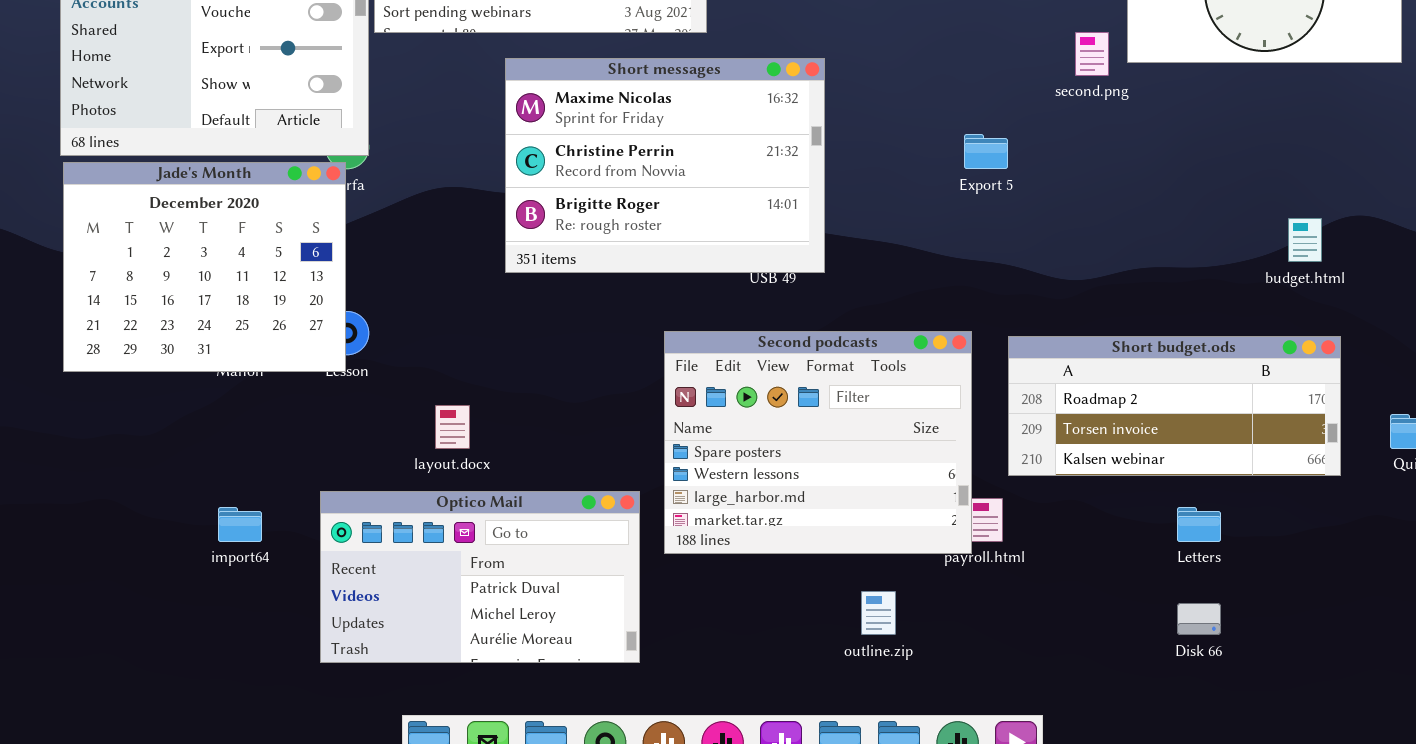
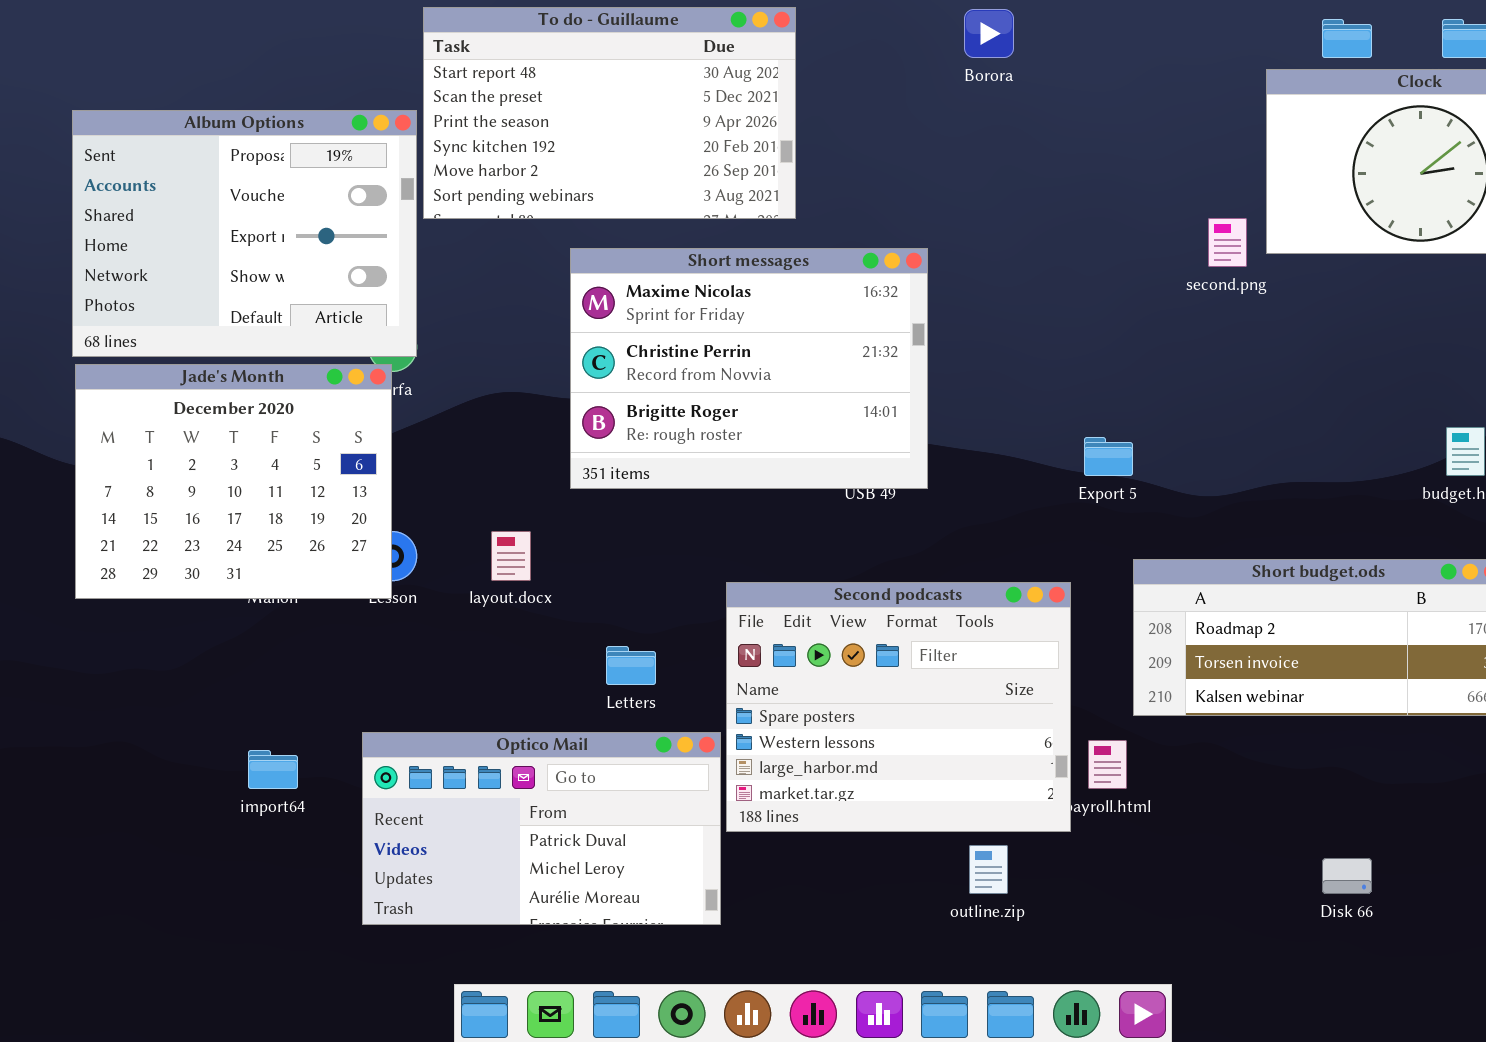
Export 5: [964,134,1008,169] -> [1084,437,1133,476], moved
Second podcasts: [664,331,972,554] -> [726,582,1071,832], moved
layout.docx: [435,405,470,449] -> [491,531,531,581], moved
Letters: [1177,507,1221,542] -> [606,646,656,685], moved

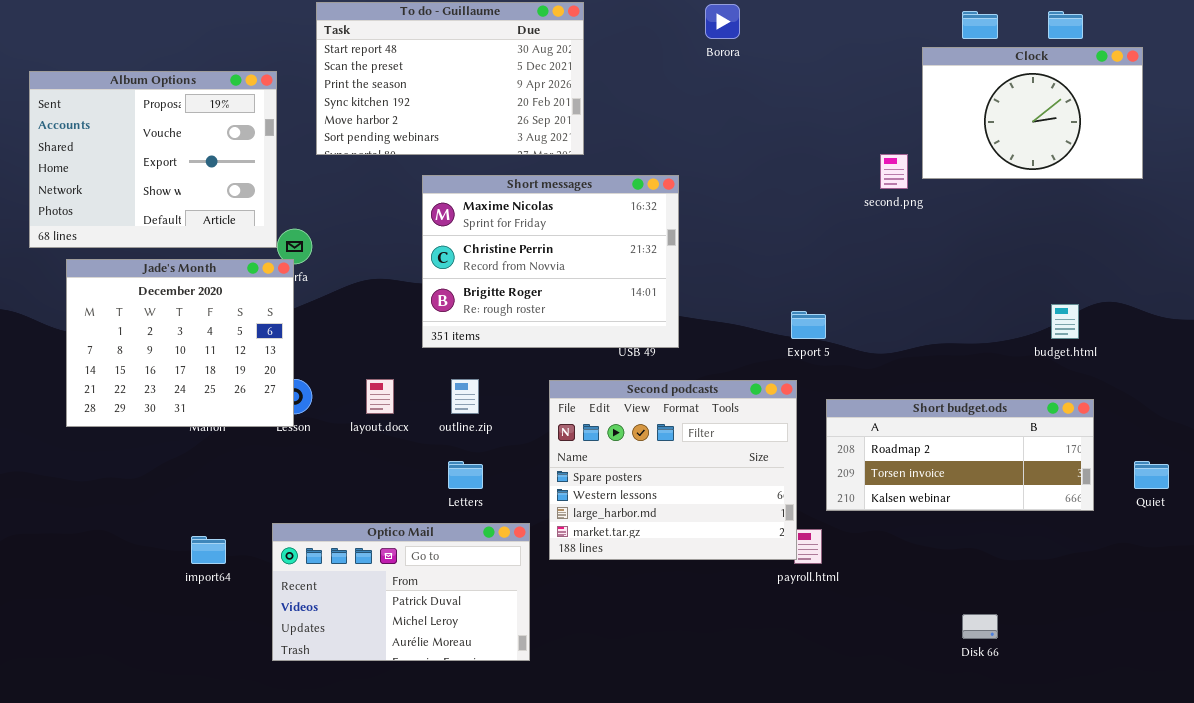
Album Options: [72,110,417,357] -> [29,71,277,248], moved
Second podcasts: [726,582,1071,832] -> [549,380,797,560], moved
outline.zip: [969,845,1008,894] -> [451,379,479,414], moved

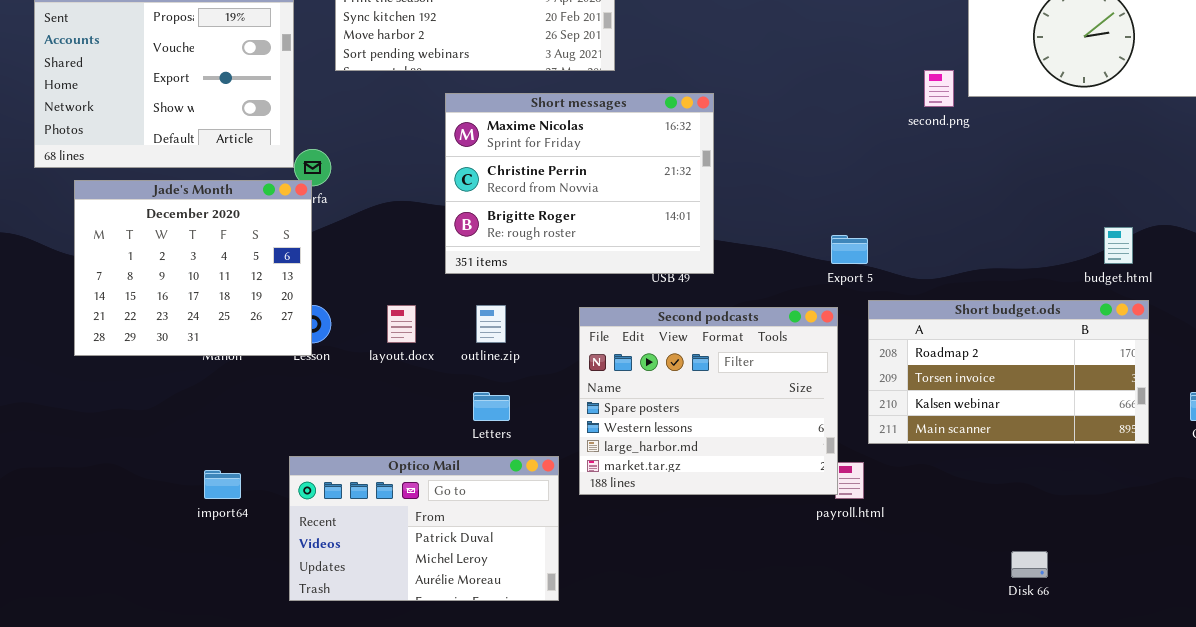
Short budget.ods: [826,399,1094,511] -> [868,300,1149,444], resized

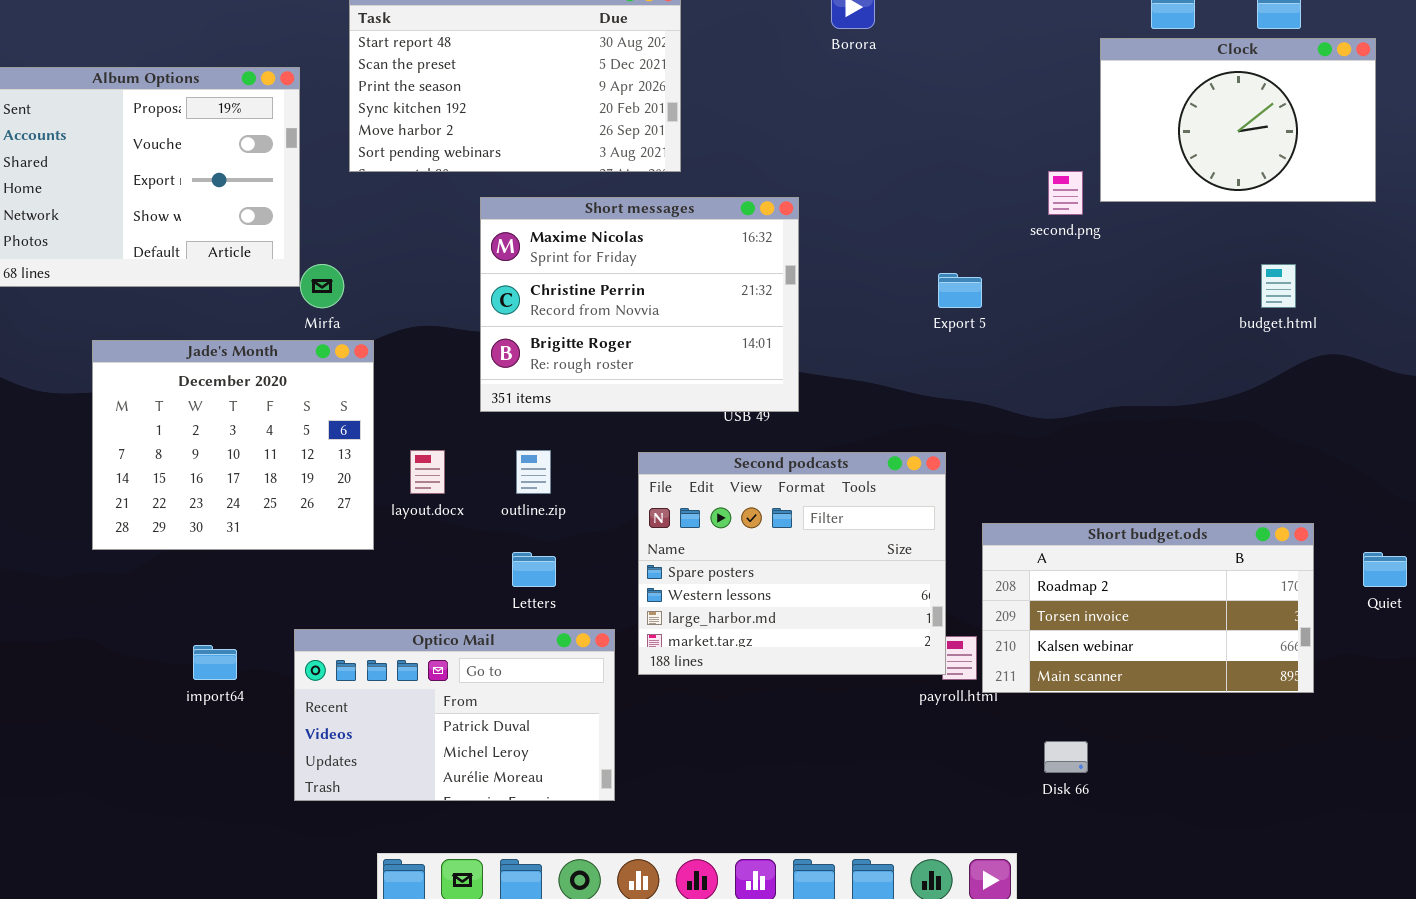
Jade's Month: [74,180,312,356] -> [92,340,374,550], moved
budget.html: [1104,227,1133,264] -> [1261,264,1296,308], moved
Export 5: [831,235,868,264] -> [938,273,982,308], moved
Short budget.ods: [868,300,1149,444] -> [982,523,1314,693], moved
Disk 66: [1011,551,1048,578] -> [1044,741,1088,773], moved

